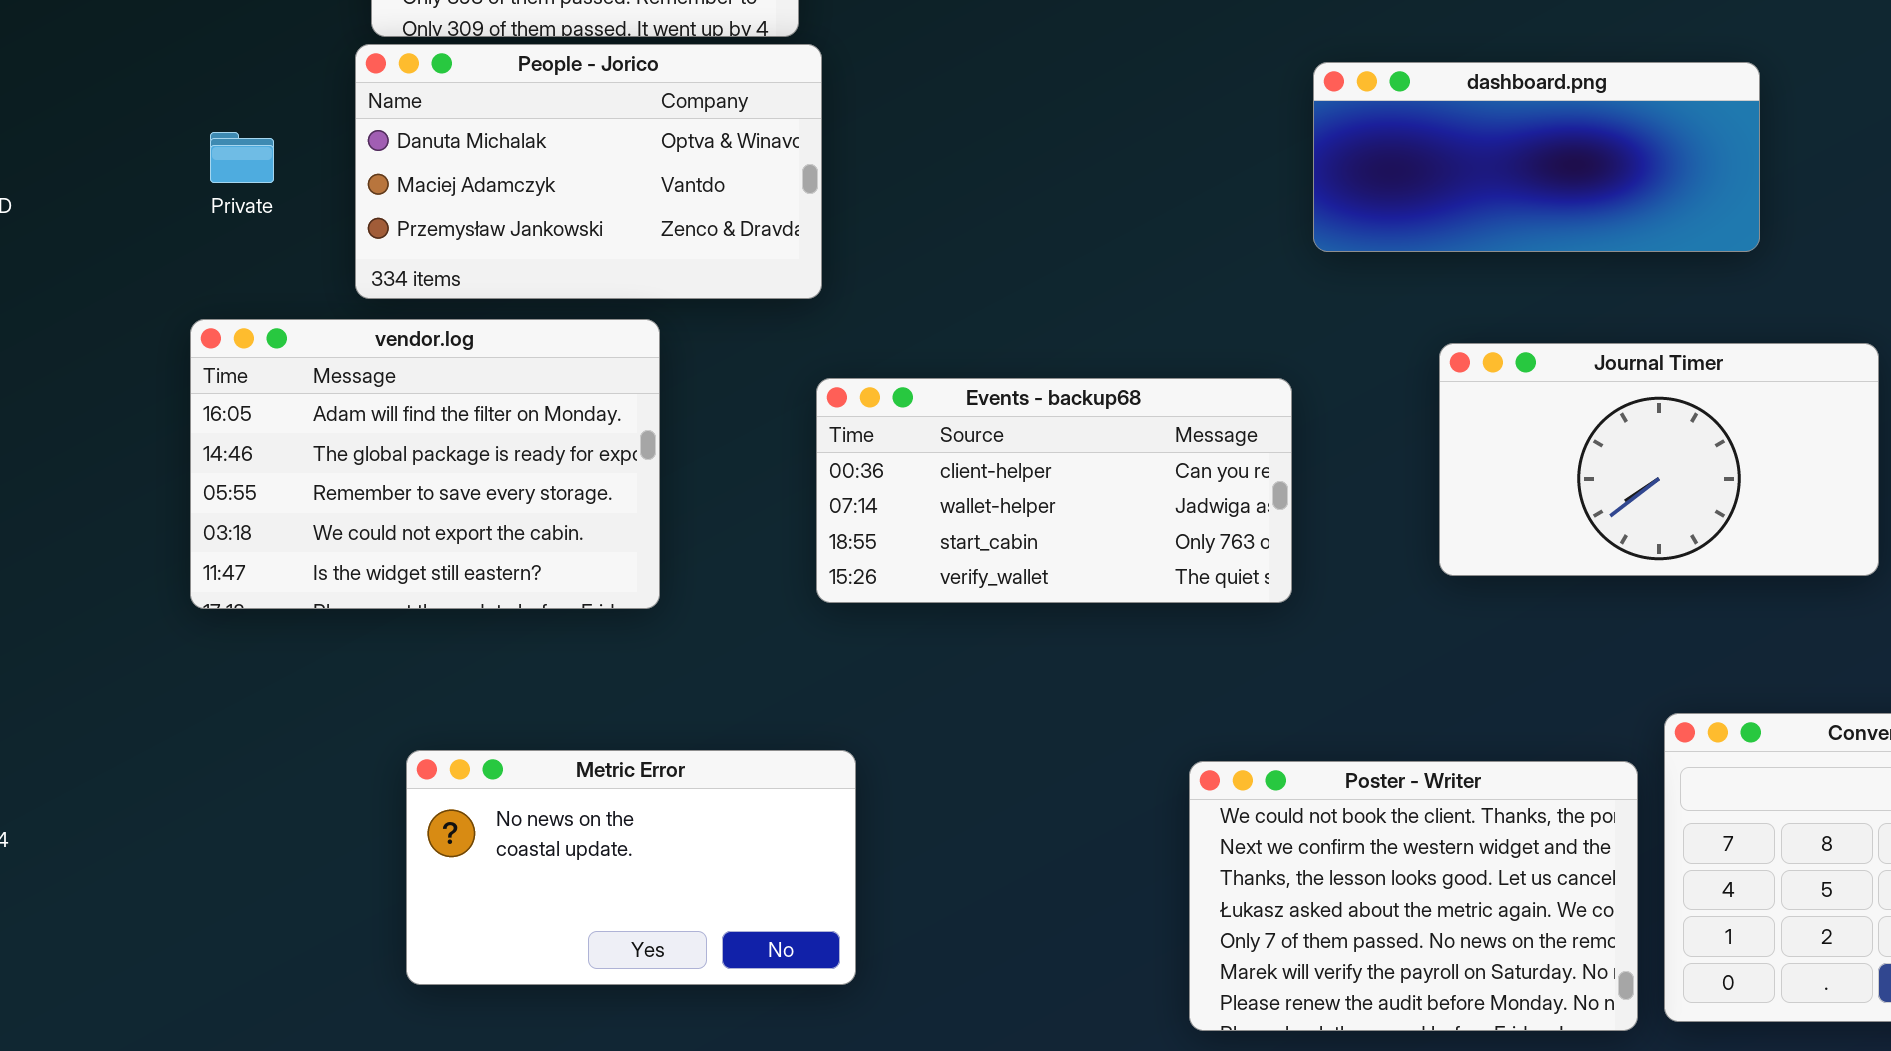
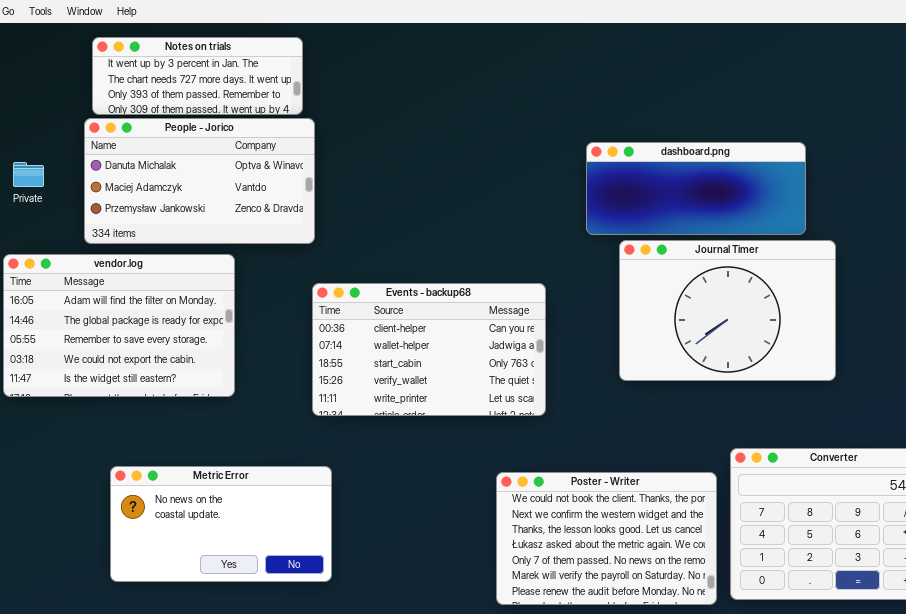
dashboard.png: [1313,62,1760,252] -> [586,142,806,235], moved
Journal Timer: [1439,343,1879,576] -> [619,240,836,381], resized
Events - backup68: [816,378,1292,603] -> [312,283,546,416], resized

